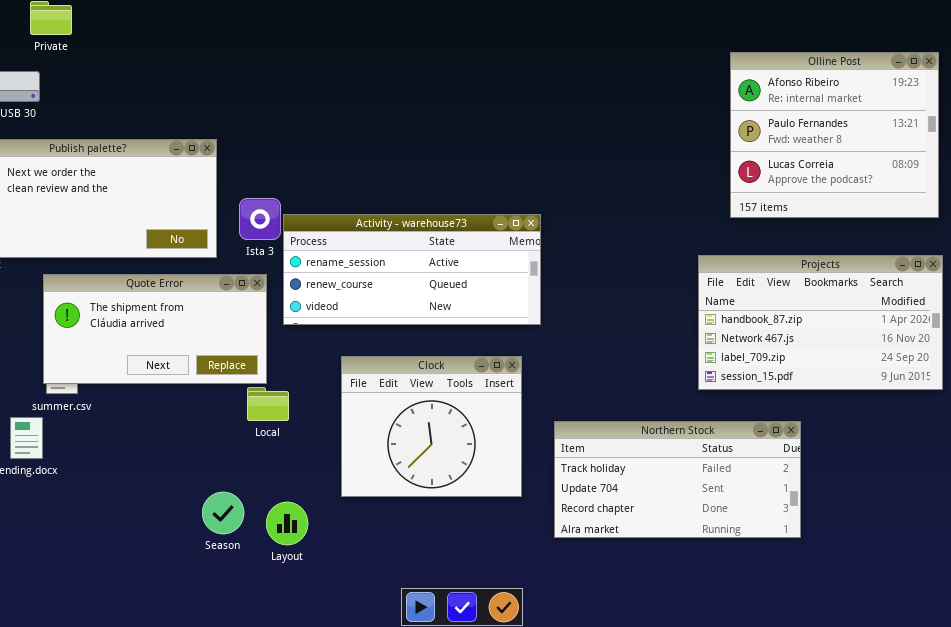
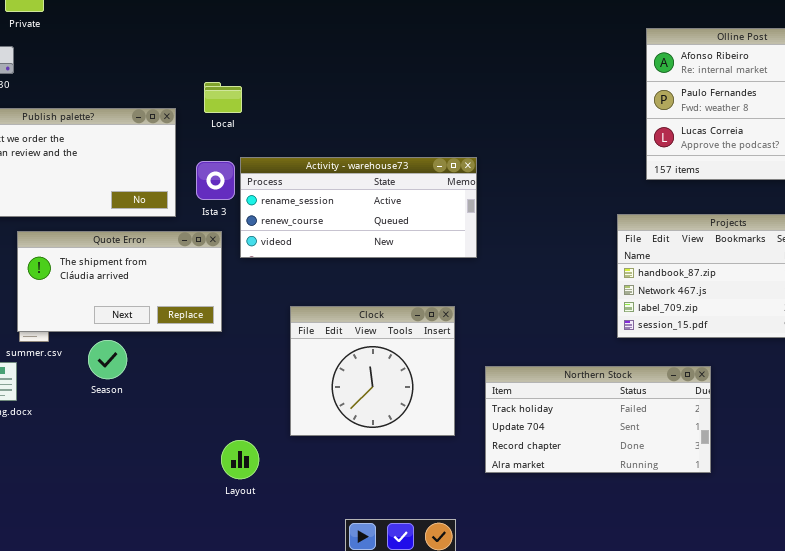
Activity - warehouse73: [283,214,541,325] -> [240,157,477,258], moved
Local: [247,387,289,421] -> [204,82,242,113], moved
Season: [202,492,244,534] -> [88,340,127,379], moved

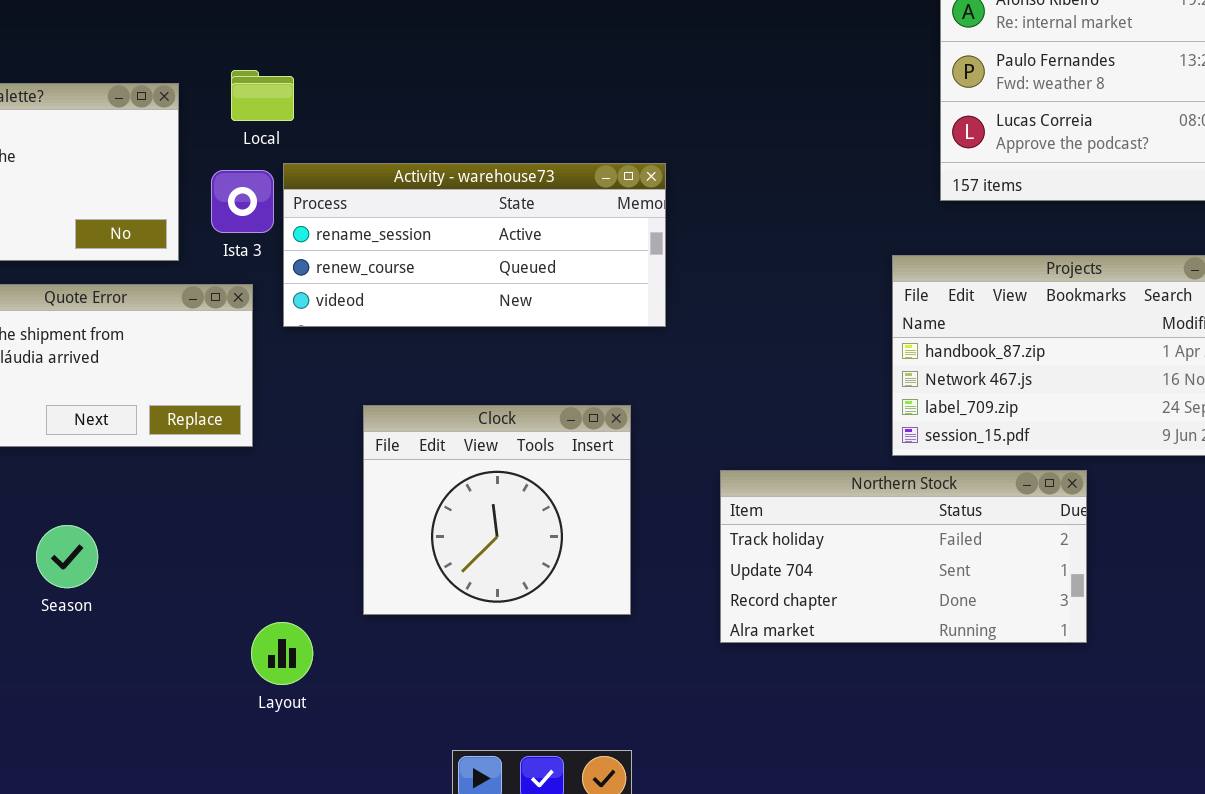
Local: [204,82,242,113] -> [231,70,294,121], moved
Season: [88,340,127,379] -> [36,525,98,588], moved
Northern Stock: [485,366,711,473] -> [720,470,1087,643], moved

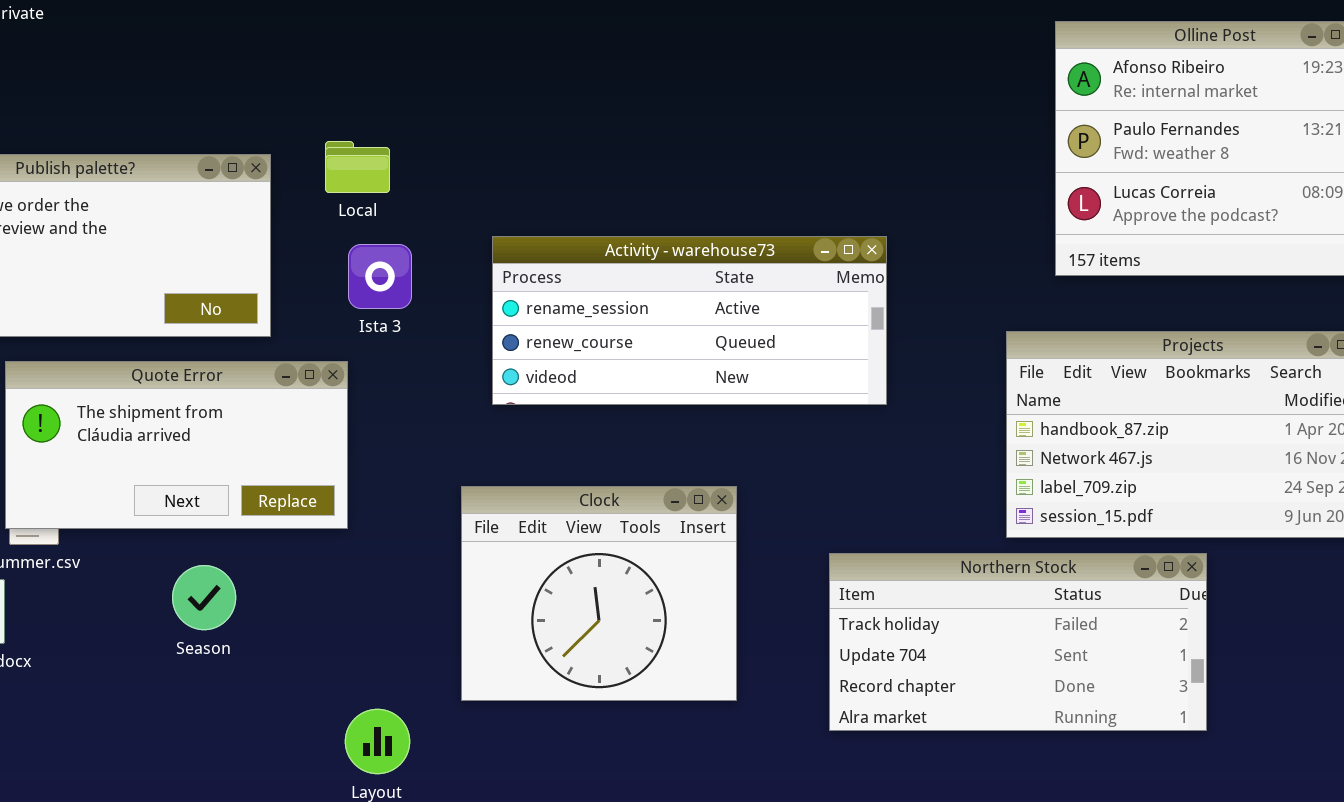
Activity - warehouse73: [283,163,666,327] -> [492,236,887,405], moved
Ista 3: [211,170,274,233] -> [348,244,412,309], moved
Season: [36,525,98,588] -> [172,565,236,630], moved

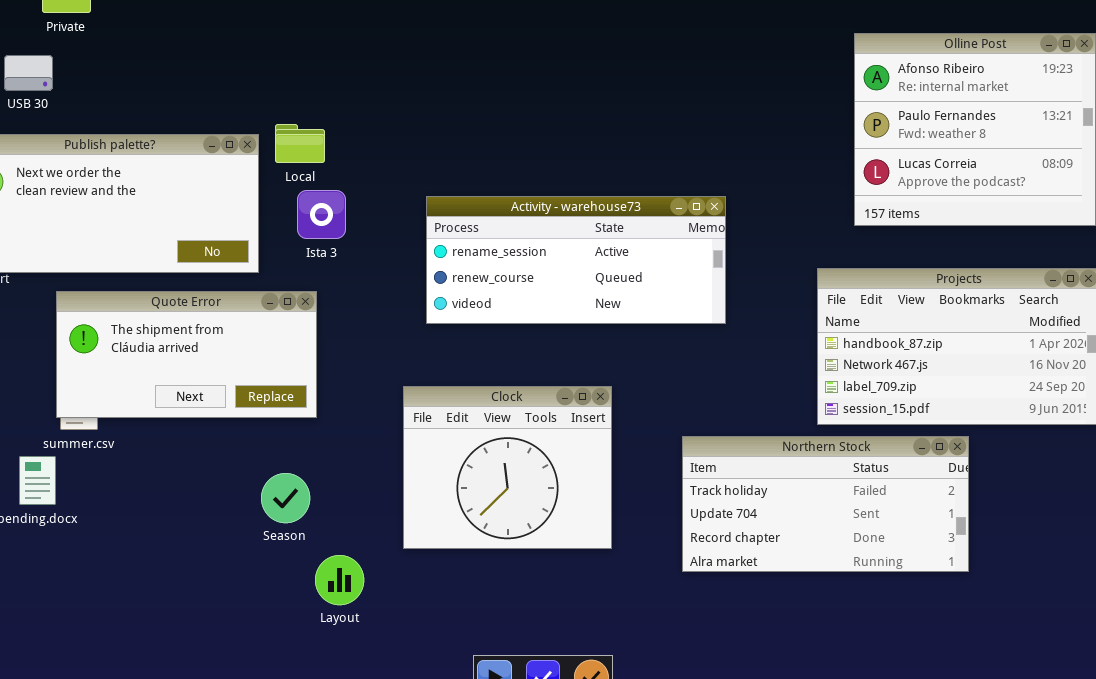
Local: [325,141,390,193] -> [275,124,325,163], moved
Ista 3: [348,244,412,309] -> [297,190,346,239], moved
Season: [172,565,236,630] -> [261,473,310,523], moved

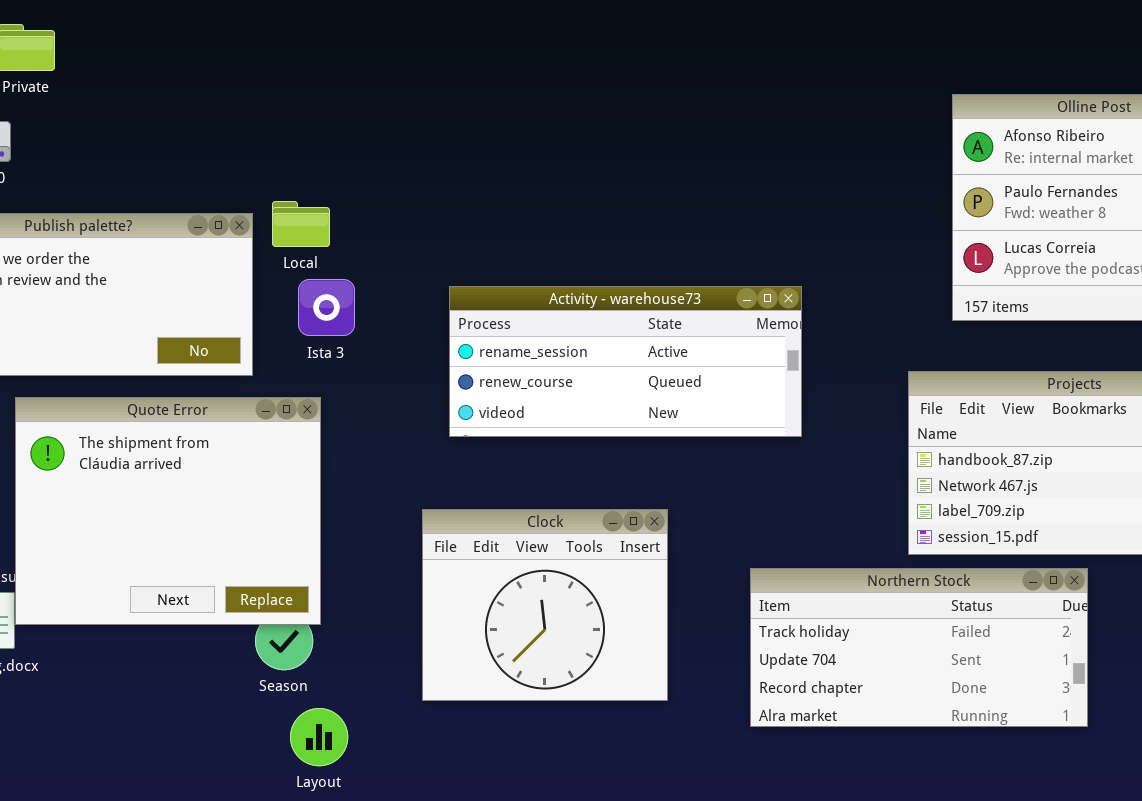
Quote Error: [56,291,317,418] -> [15,397,321,625], resized
Layout: [315,555,364,605] -> [290,708,348,766], moved

